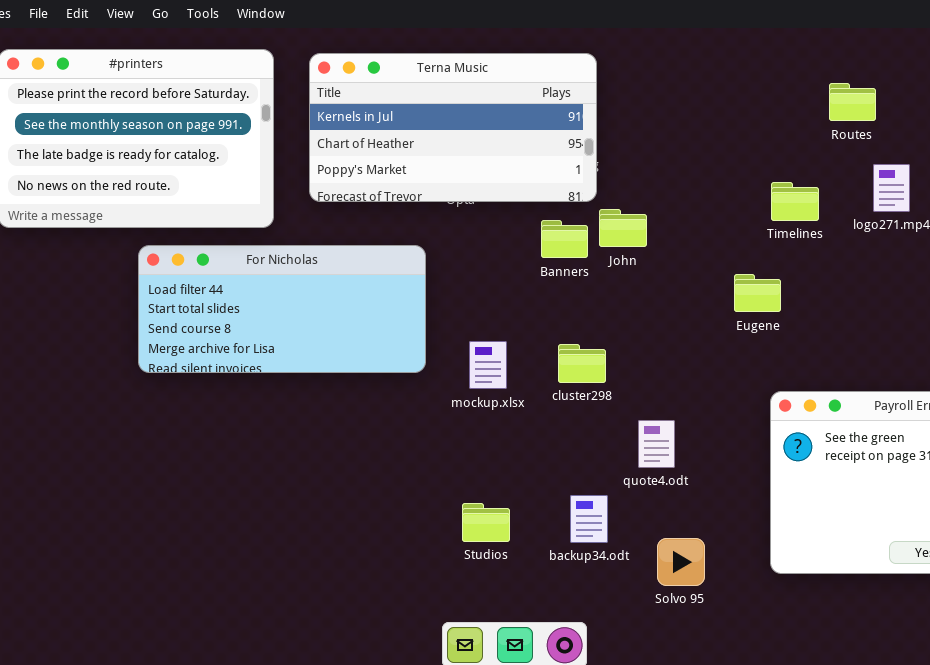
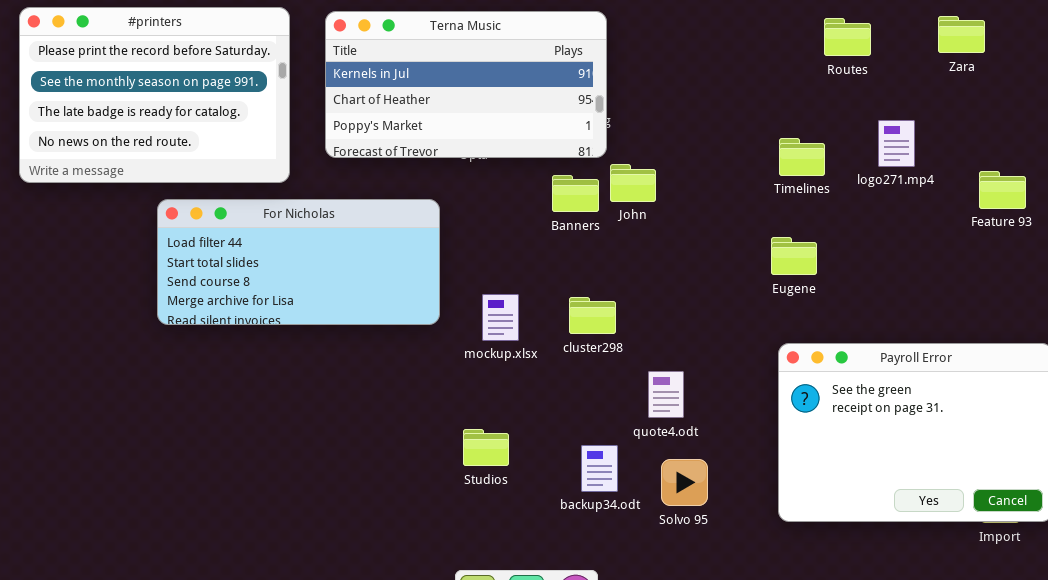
Routes: [829,83,876,121] -> [824,18,871,56], moved
Eugene: [734,274,781,312] -> [771,237,817,275], moved
Studios: [462,503,510,542] -> [463,429,509,466], moved
Solvo 95: [657,538,705,586] -> [661,459,708,506], moved

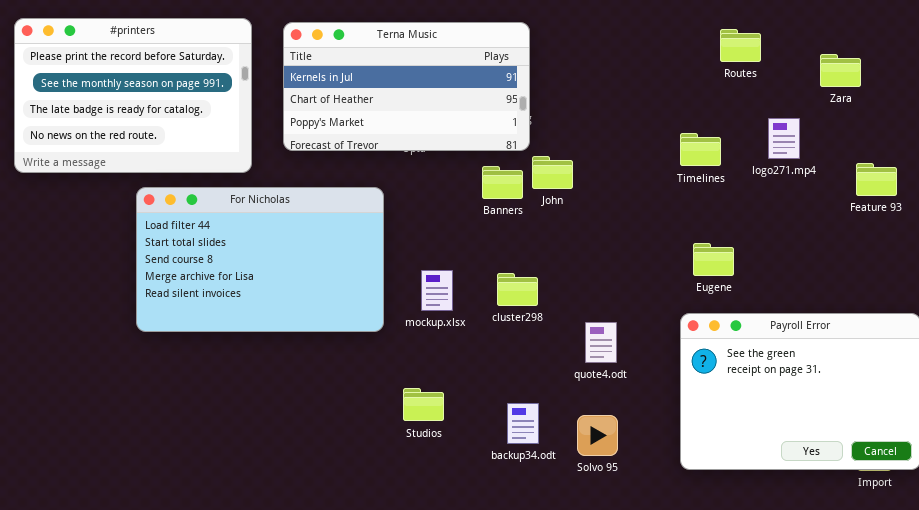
Zara: [938,16,985,53] -> [820,54,861,87], moved
For Nicholas: [157,199,440,325] -> [136,187,384,332], resized
Eugene: [771,237,817,275] -> [693,243,734,276], moved
quote4.odt: [648,371,684,418] -> [585,322,617,363], moved

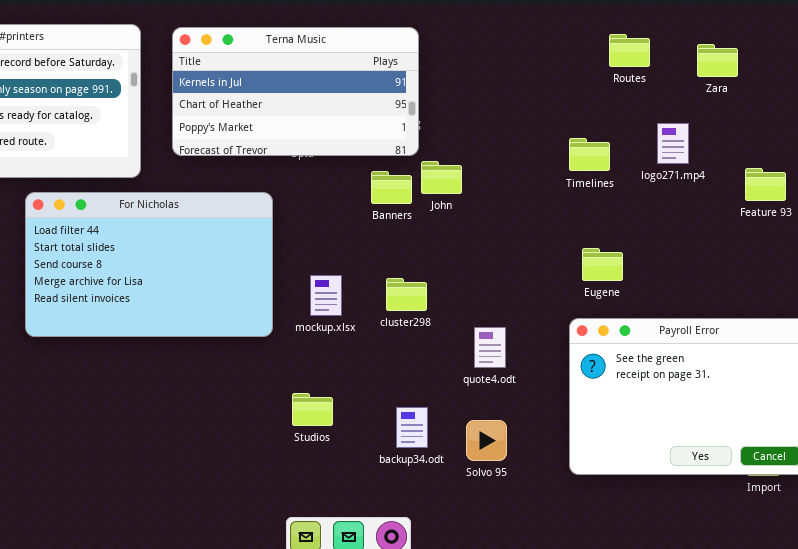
Zara: [820,54,861,87] -> [697,44,738,77], moved

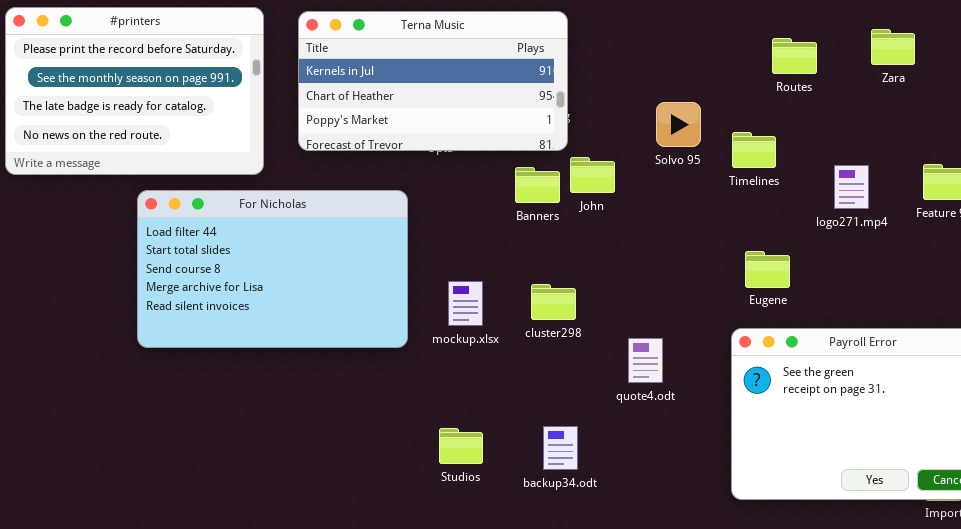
Routes: [609,34,650,67] -> [772,38,817,74], moved
logo271.mp4: [657,123,689,164] -> [834,165,869,209], moved
Studios: [292,393,333,426] -> [439,428,483,464], moved
Solvo 95: [466,420,507,461] -> [656,102,701,147], moved

